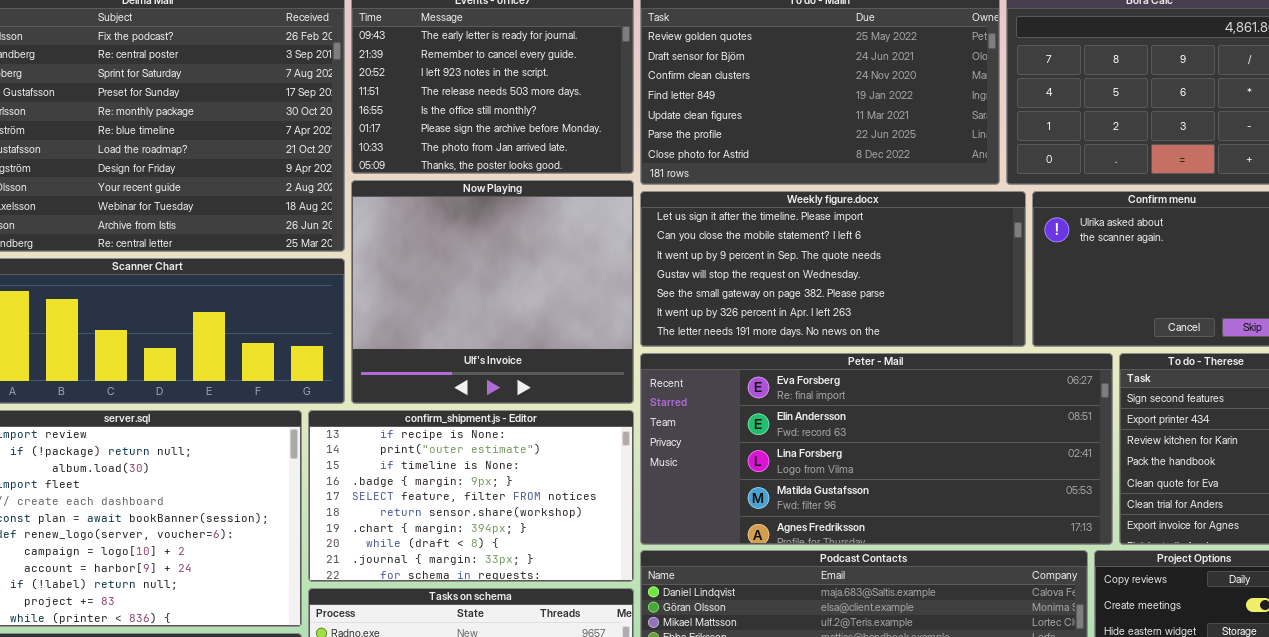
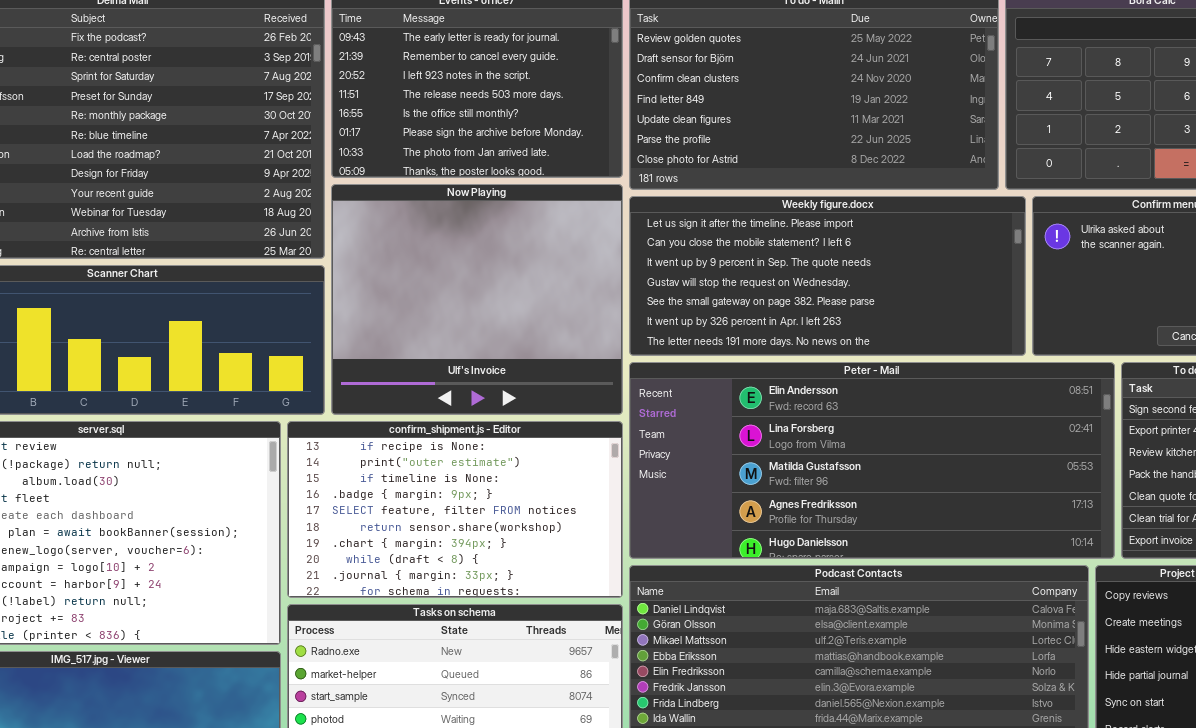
Peter - Mail: [640,353,1113,545] -> [629,362,1115,559], scrolled down 1 row

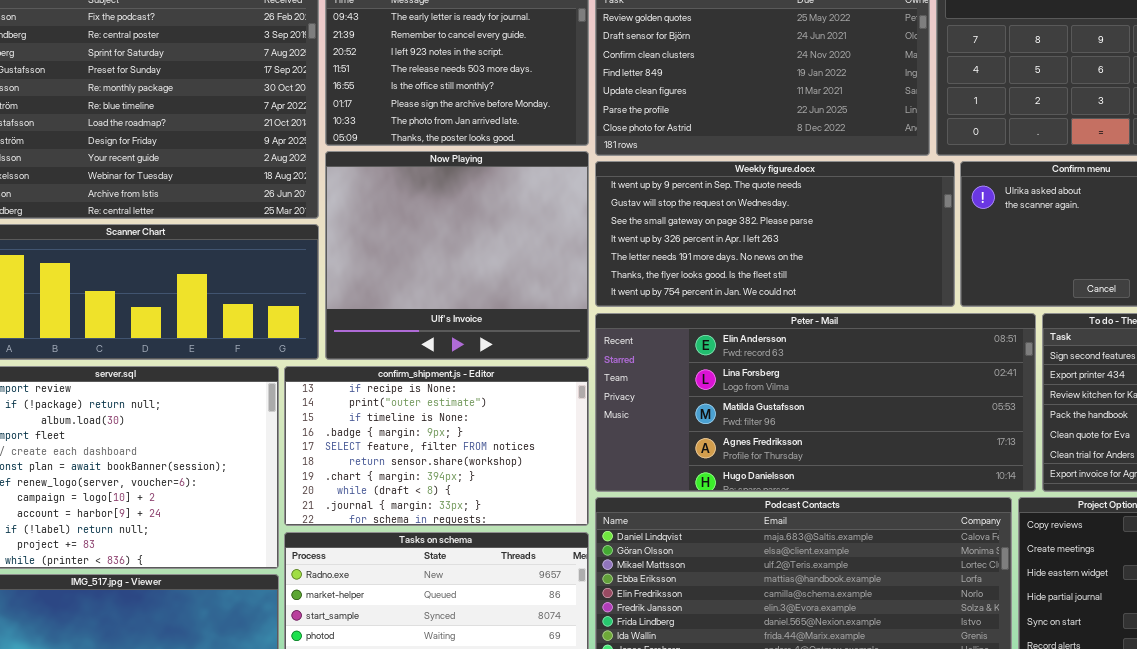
Weekly figure.docx: [629,196,1026,356] -> [595,161,955,307], scrolled down 2 rows

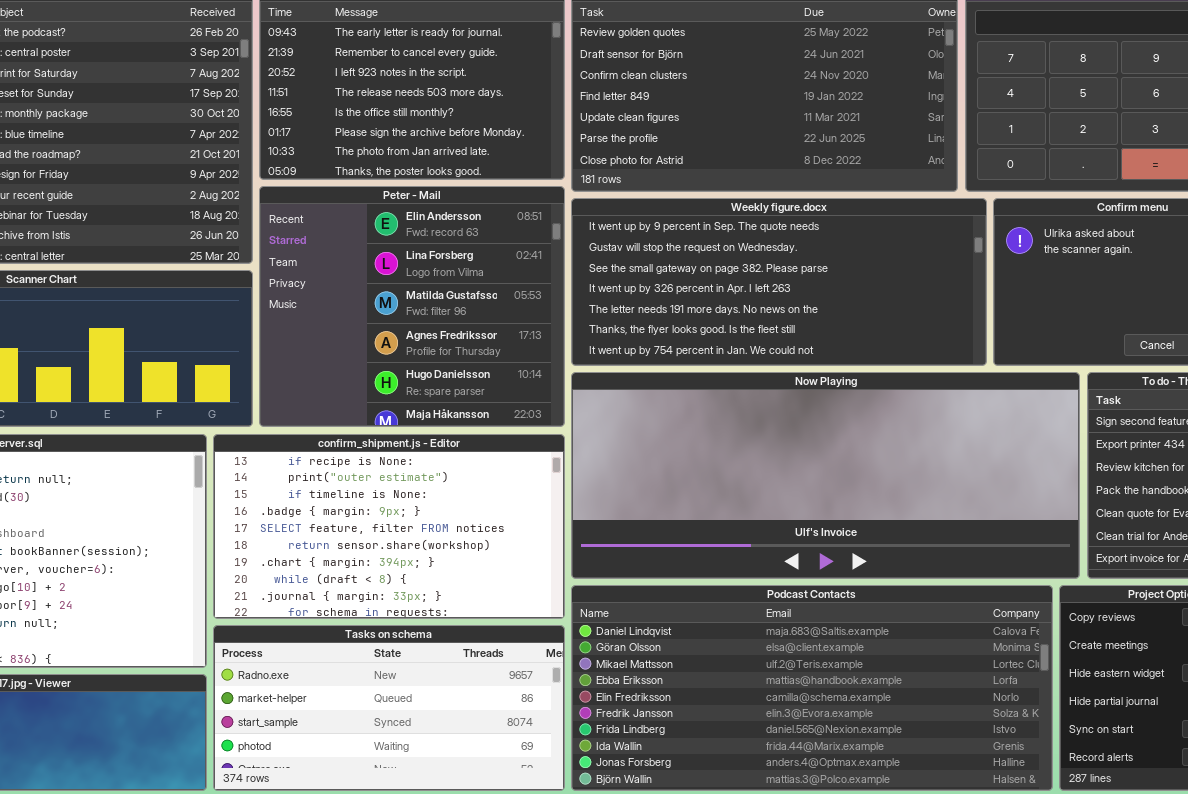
Now Playing: [325,151,589,360] -> [571,372,1080,579], moved, resized
Peter - Mail: [595,313,1036,492] -> [259,186,565,427], moved, resized

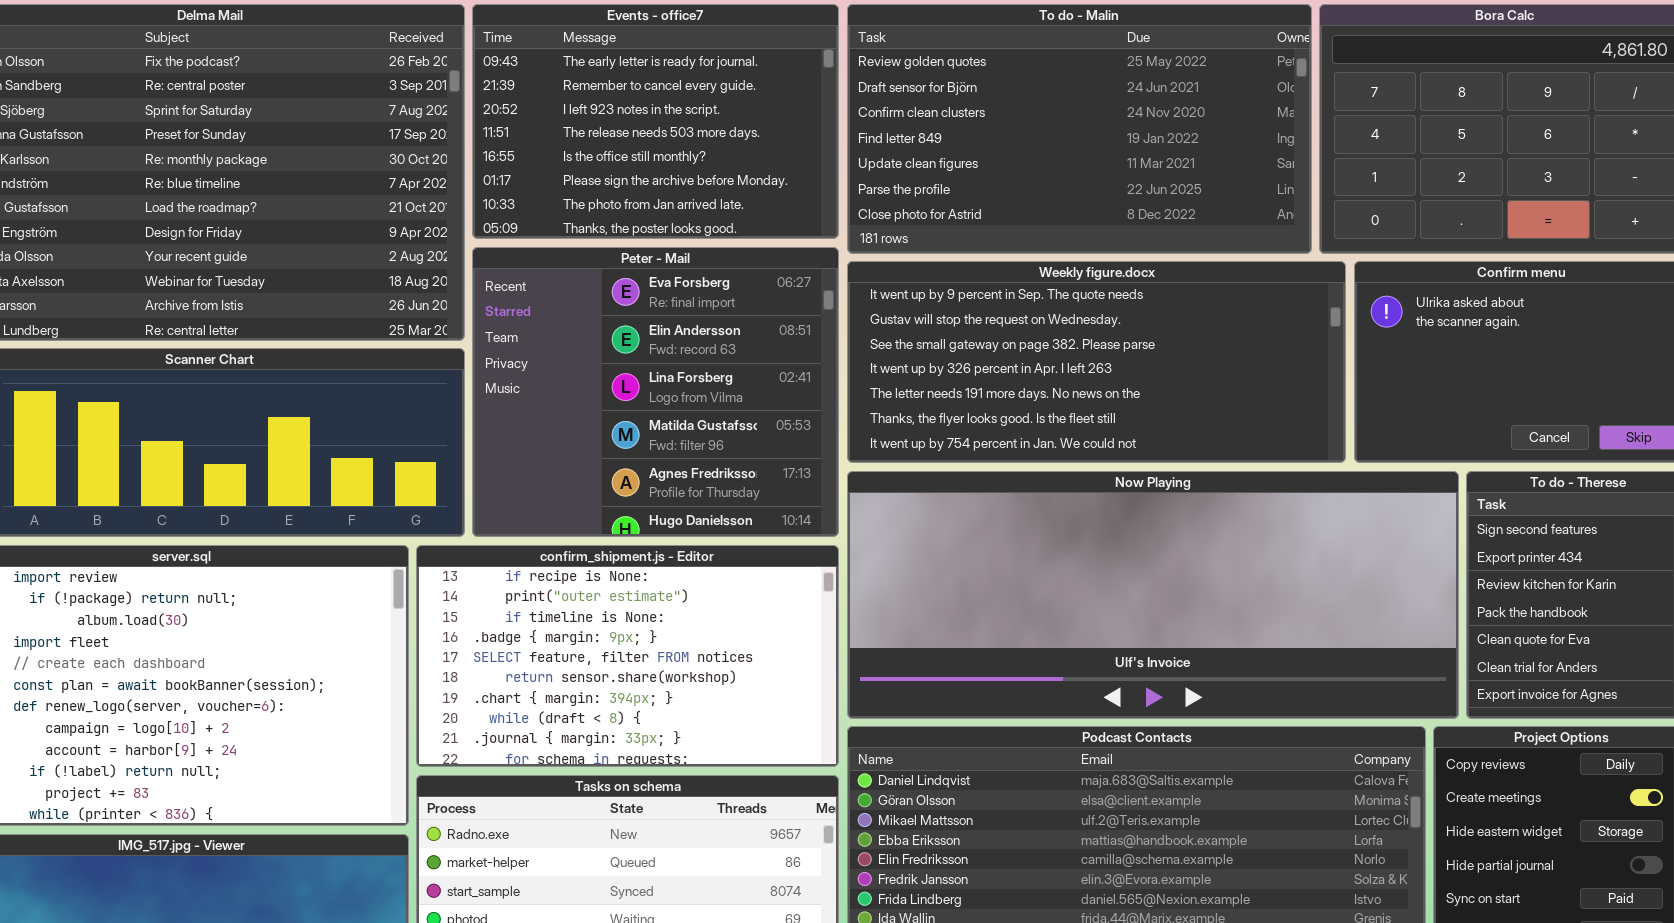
Peter - Mail: [259,186,565,427] -> [472,247,839,537], scrolled up 1 row

